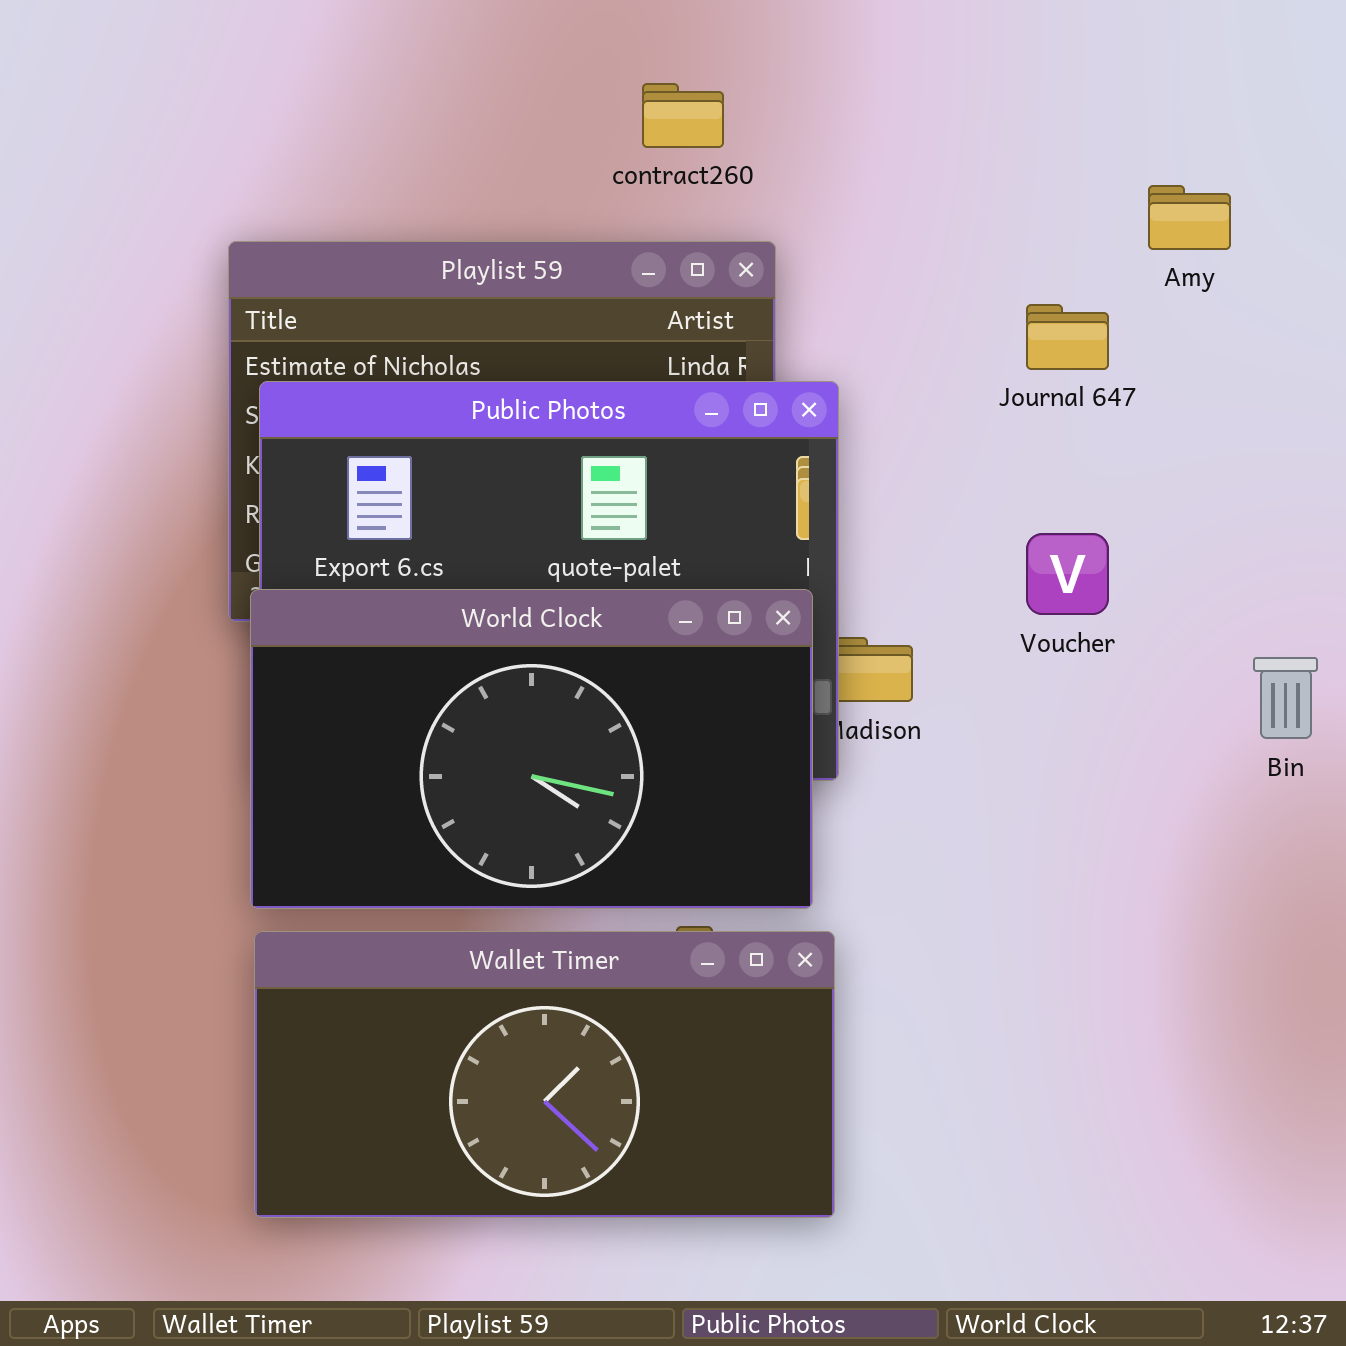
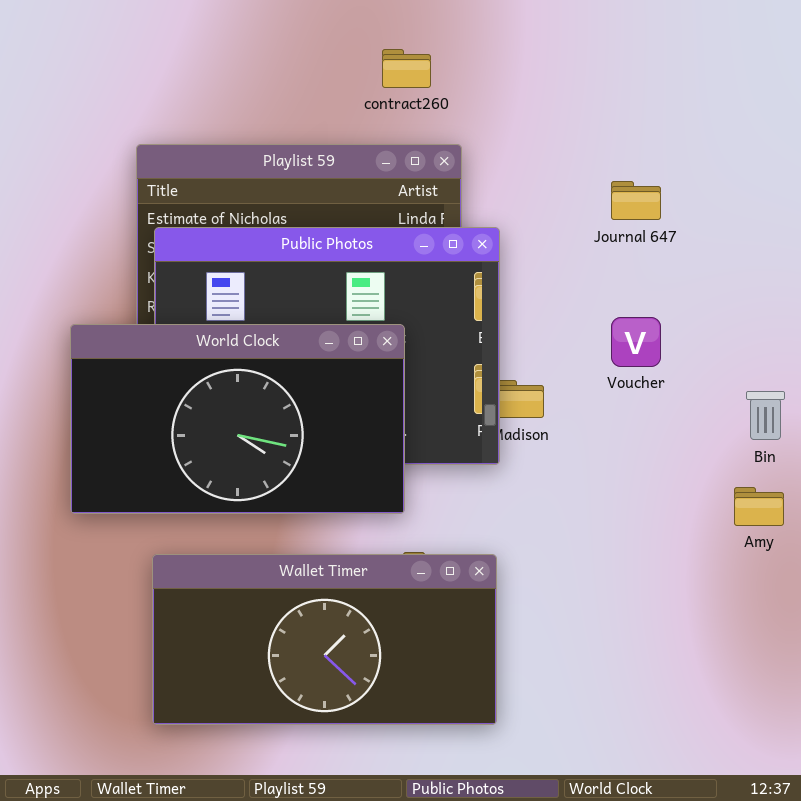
Amy: [1148,185,1231,250] -> [734,487,784,526], moved
World Clock: [250,589,813,909] -> [70,324,405,514], moved

